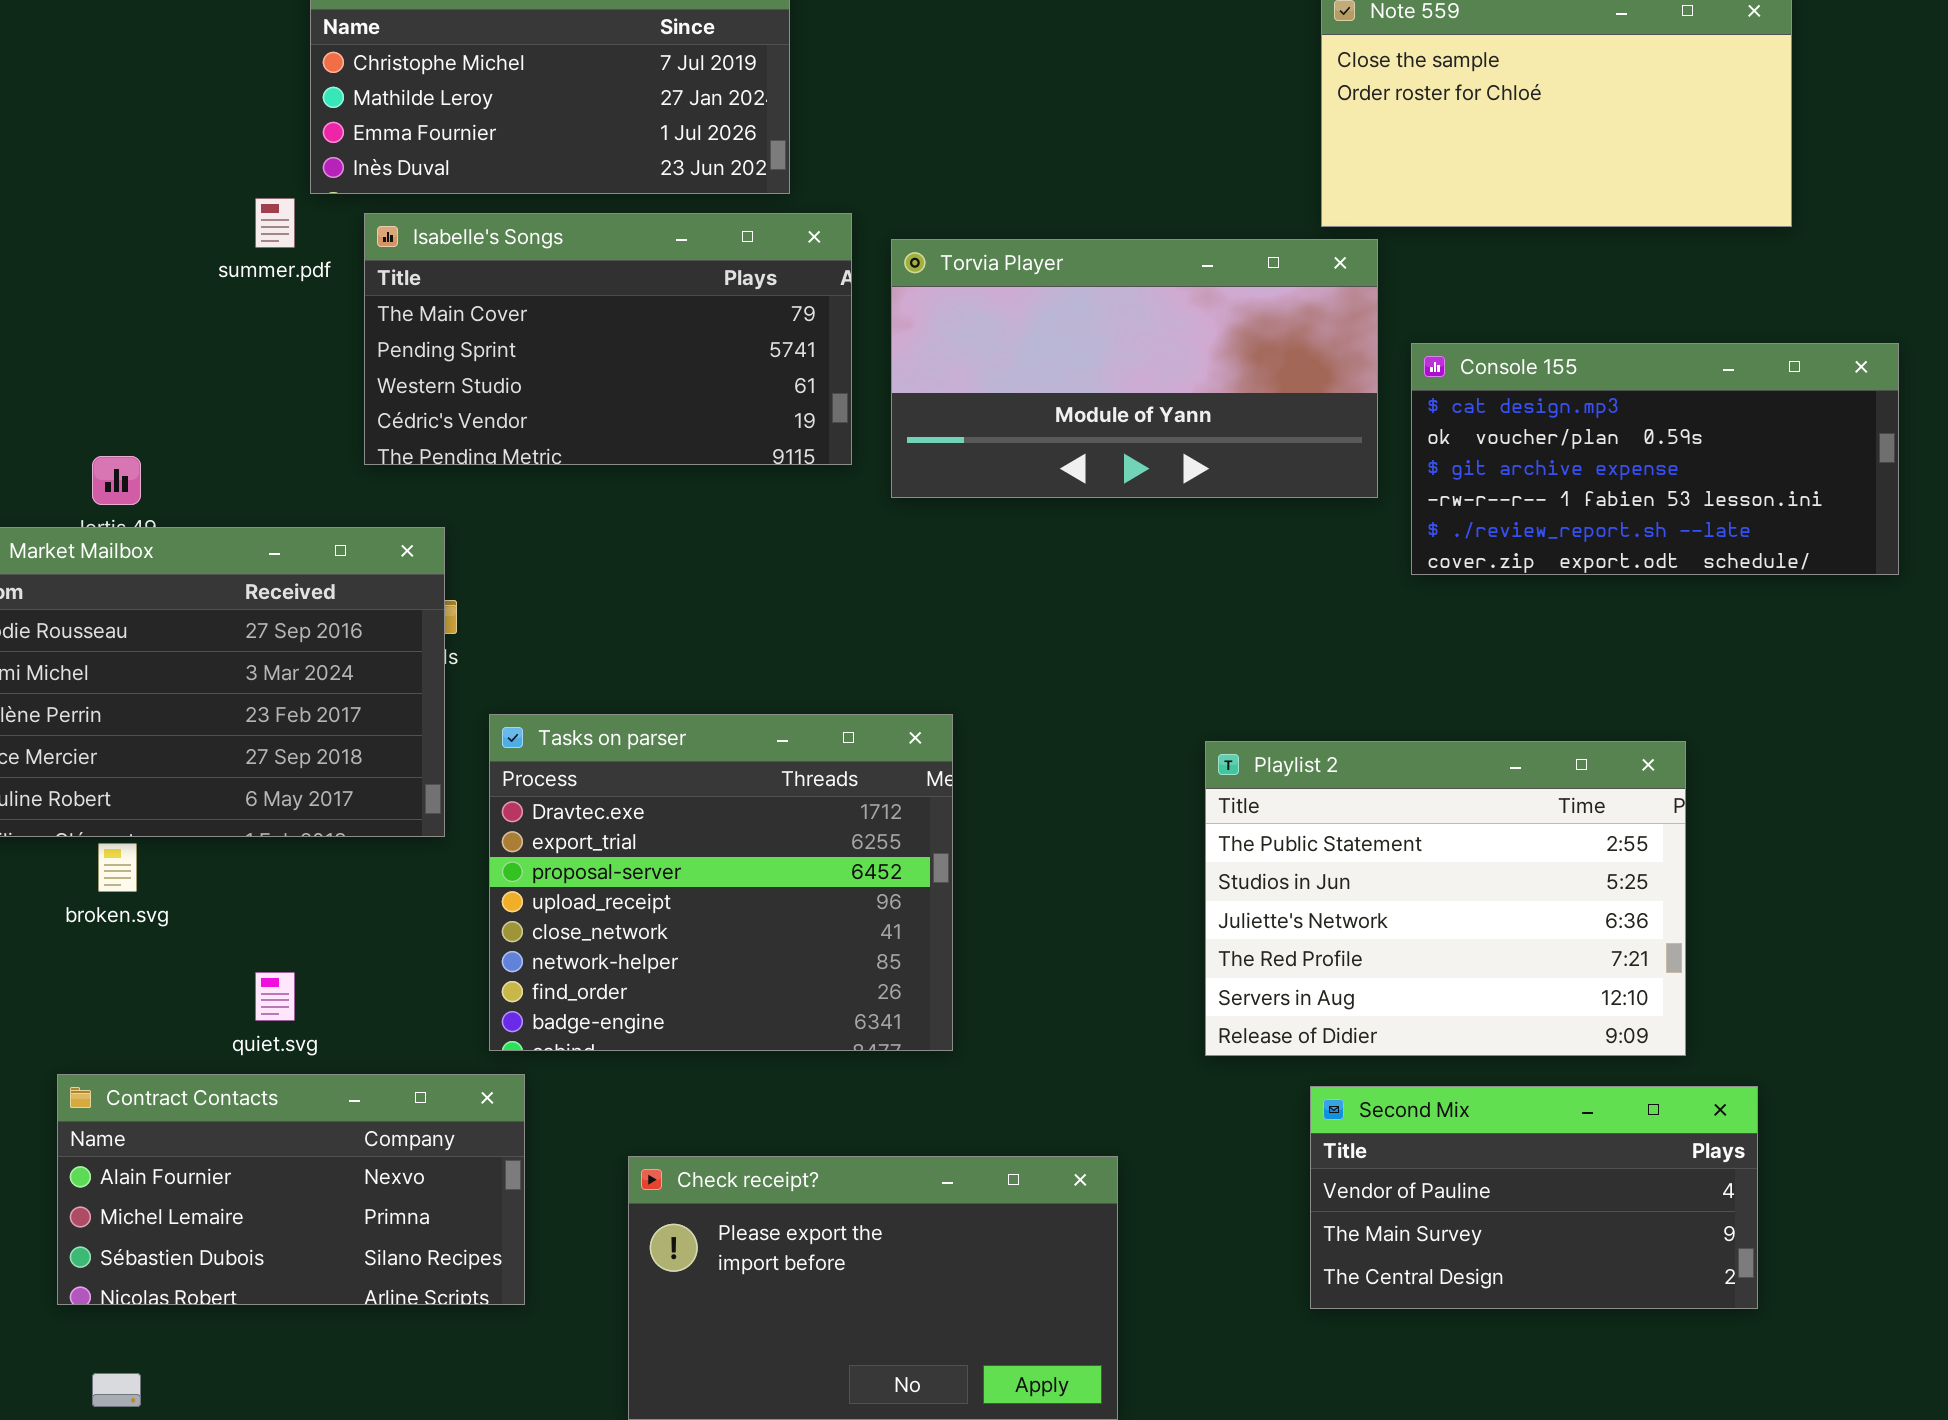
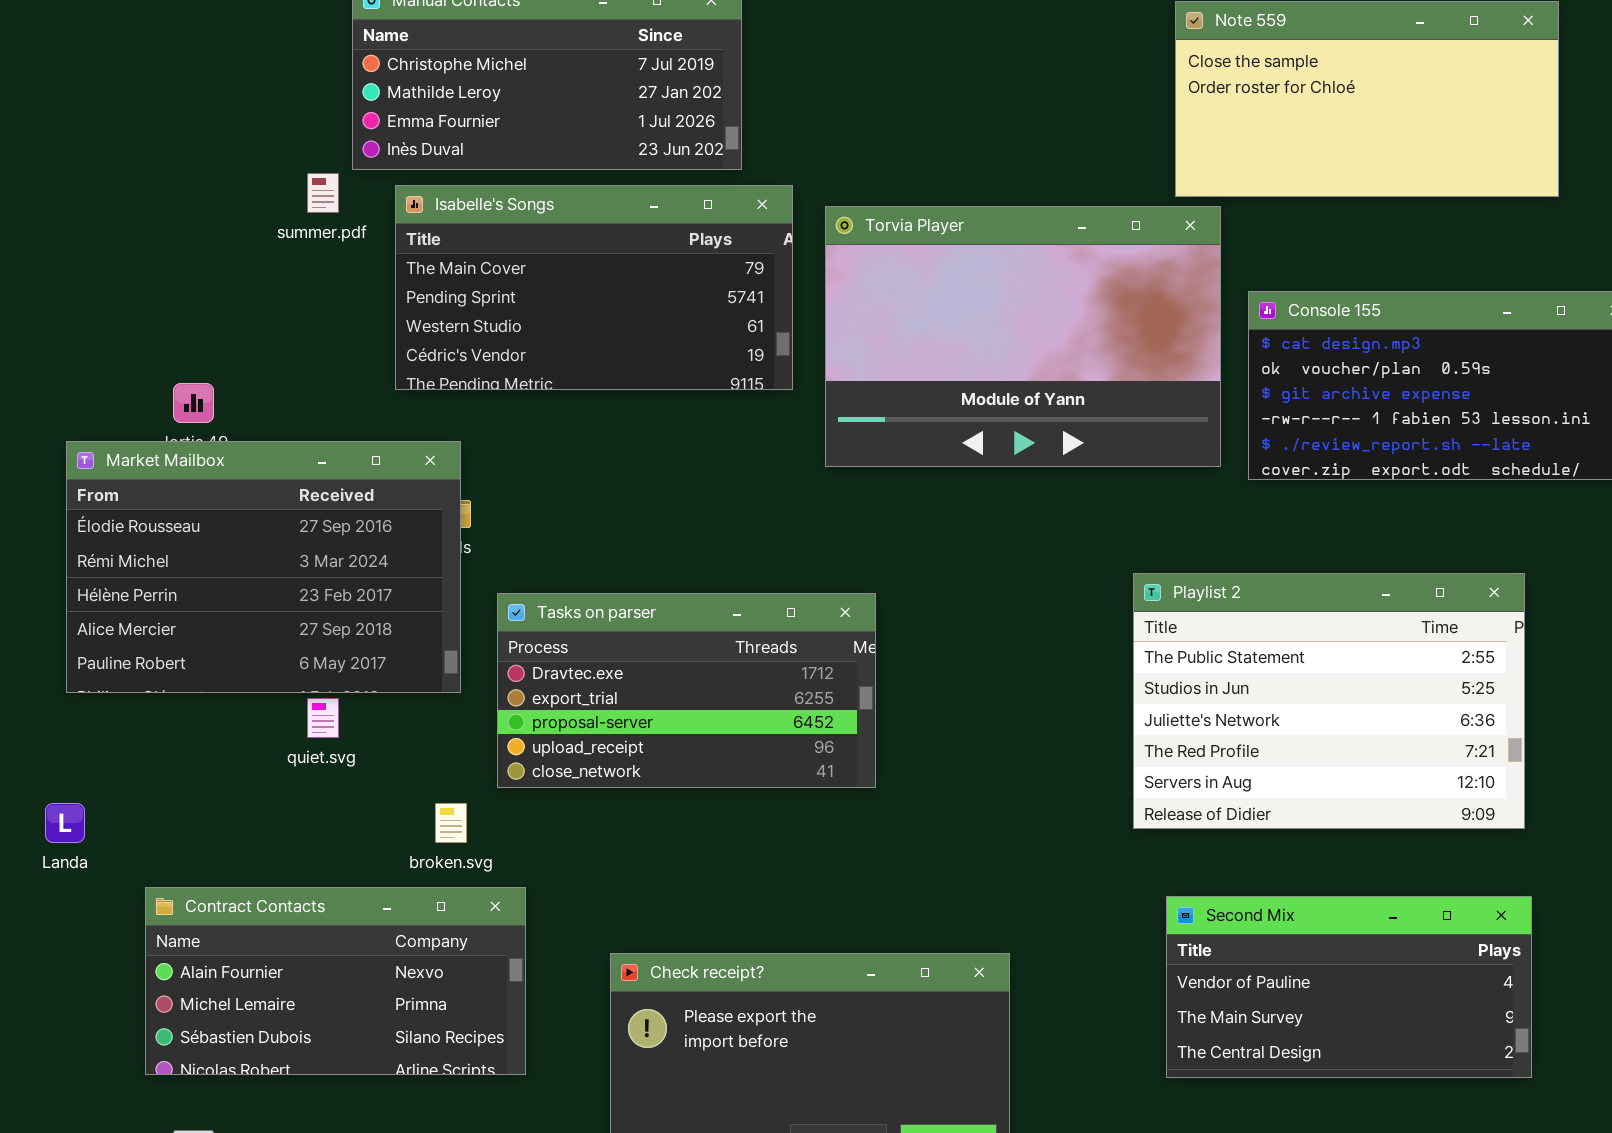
Torvia Player: [891,239,1378,498] -> [825,206,1221,467], resized
Tasks on parser: [489,714,953,1051] -> [497,593,876,788], resized
Playlist 2: [1205,741,1686,1056] -> [1133,573,1525,829], moved
broken.svg: [98,843,137,892] -> [435,803,467,843], moved
quiet.svg: [255,972,295,1021] -> [307,698,339,738], moved

